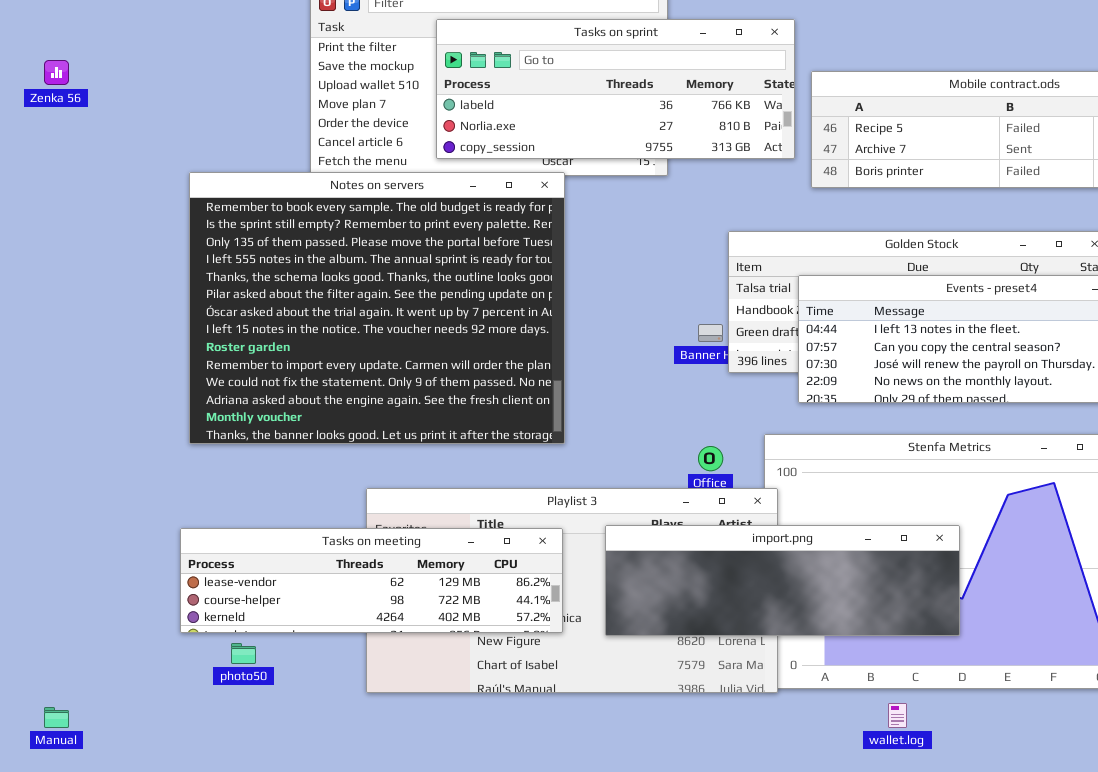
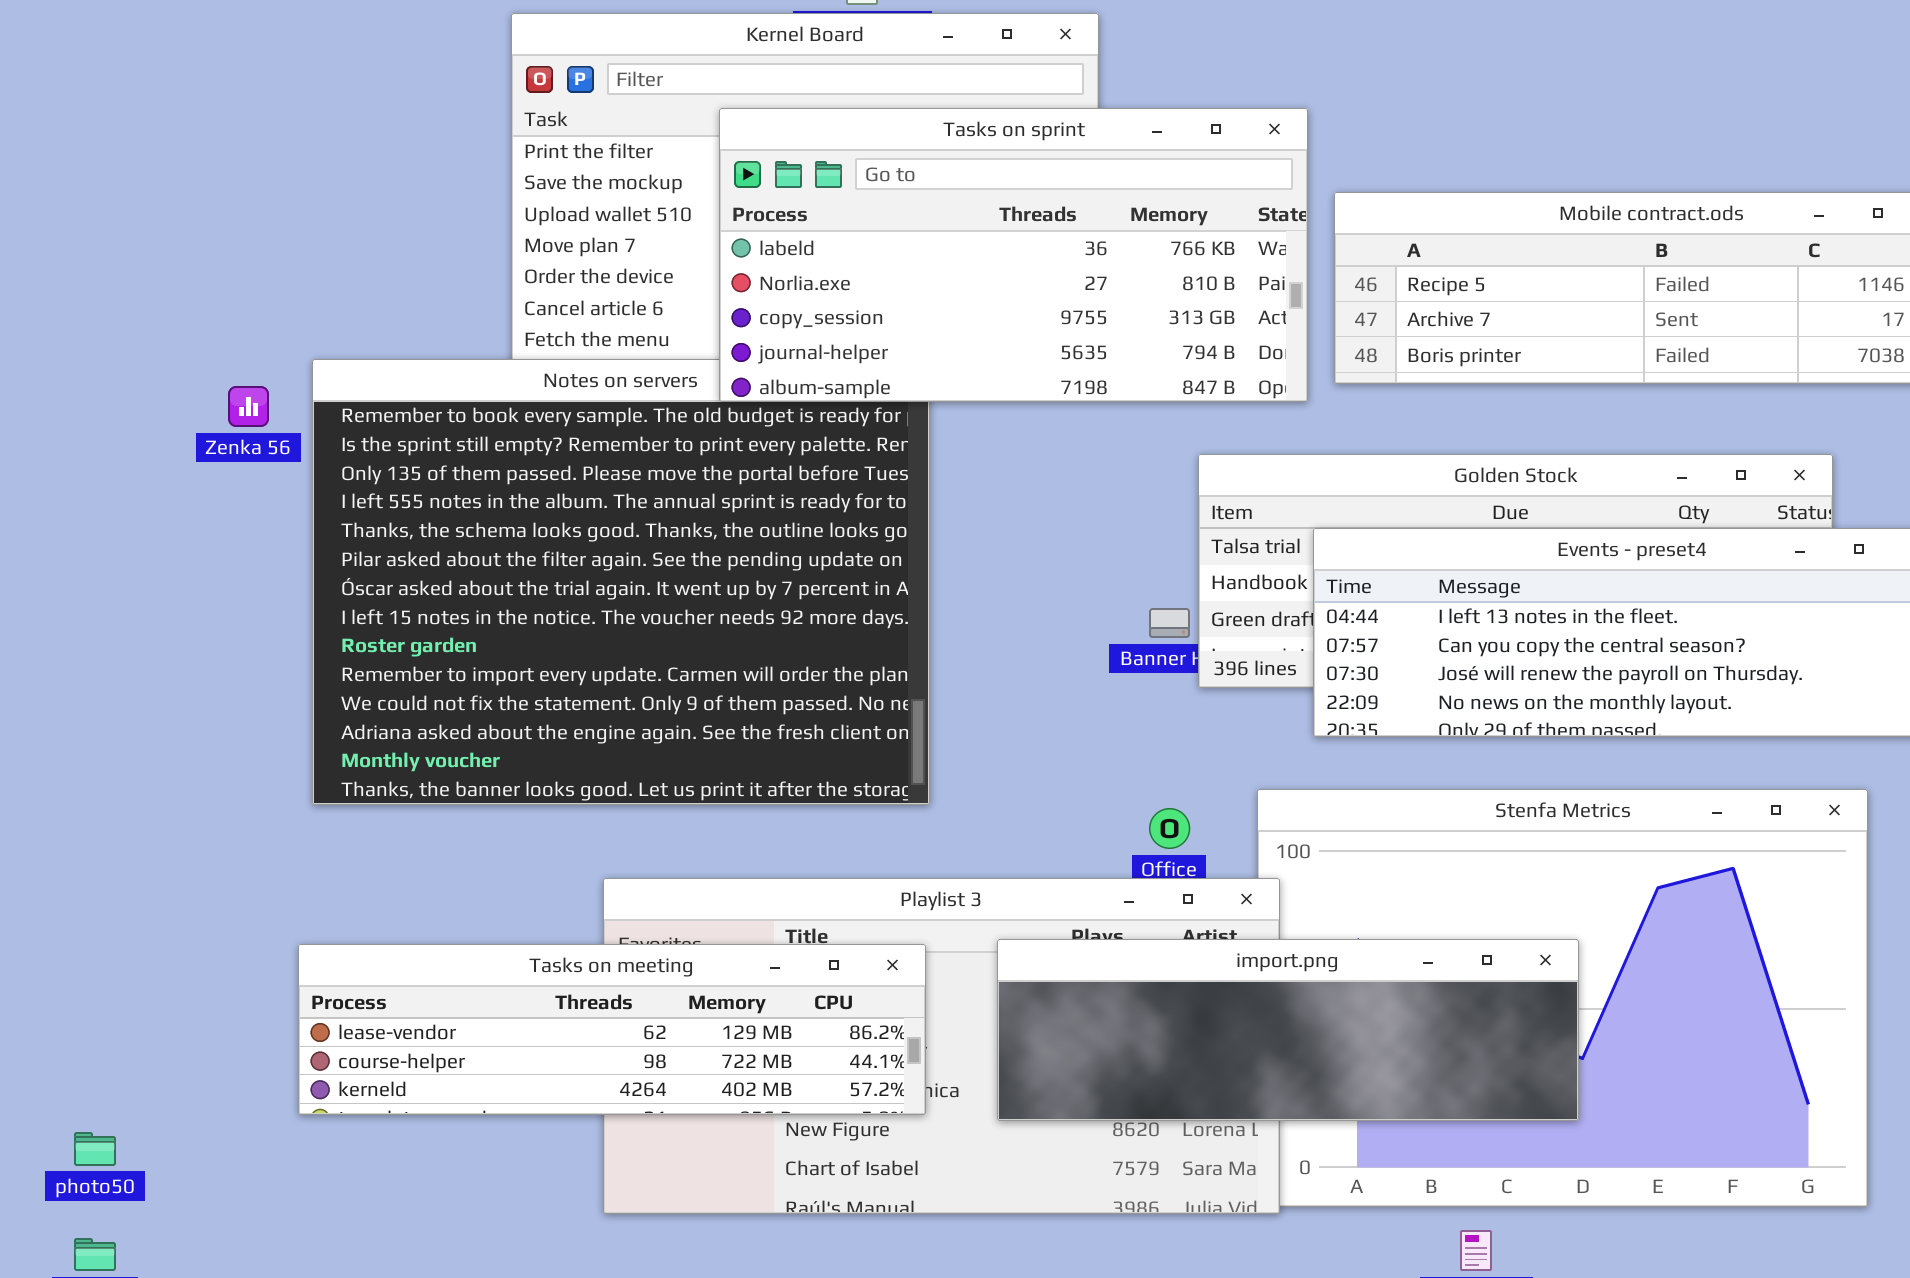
Tasks on sprint: [436,19,795,159] -> [719,108,1308,402], resized
Zenka 56: [44,60,69,85] -> [228,386,269,427], moved
photo50: [231,643,256,664] -> [74,1132,116,1166], moved

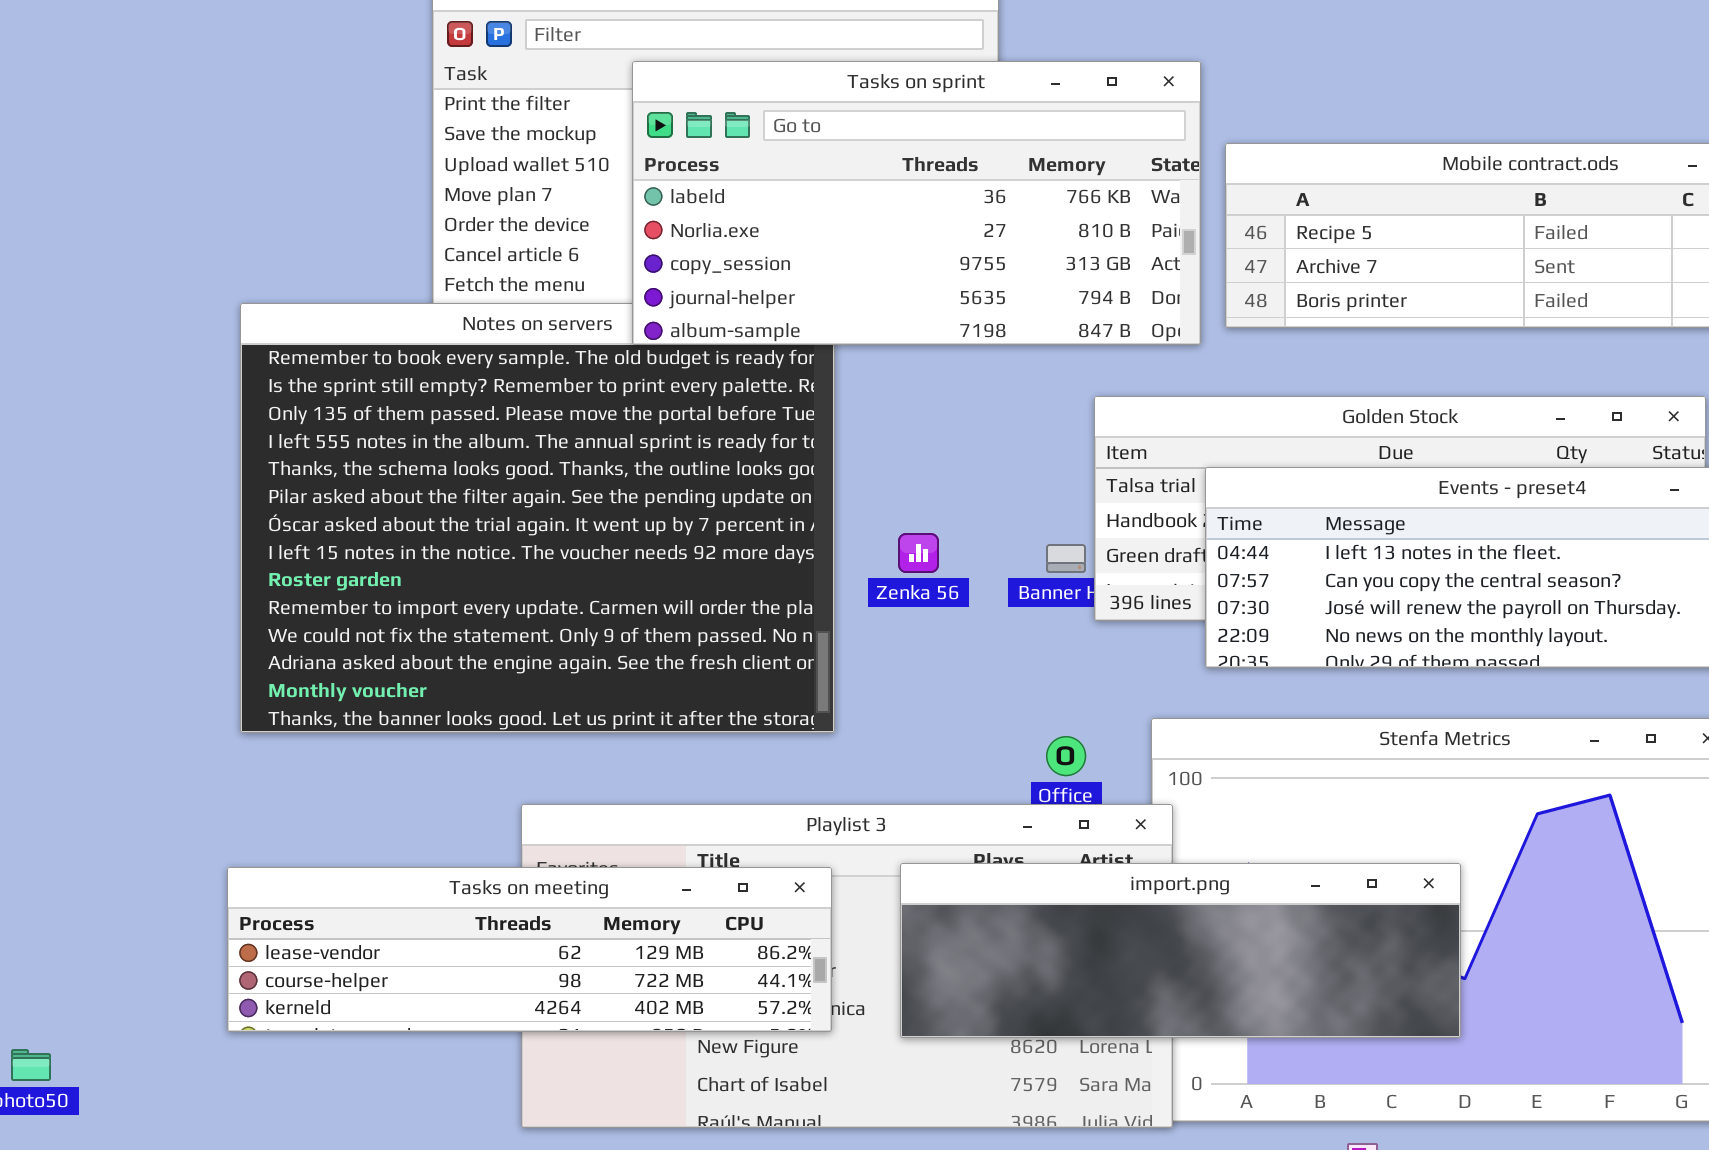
Zenka 56: [228,386,269,427] -> [898,533,939,573], moved

